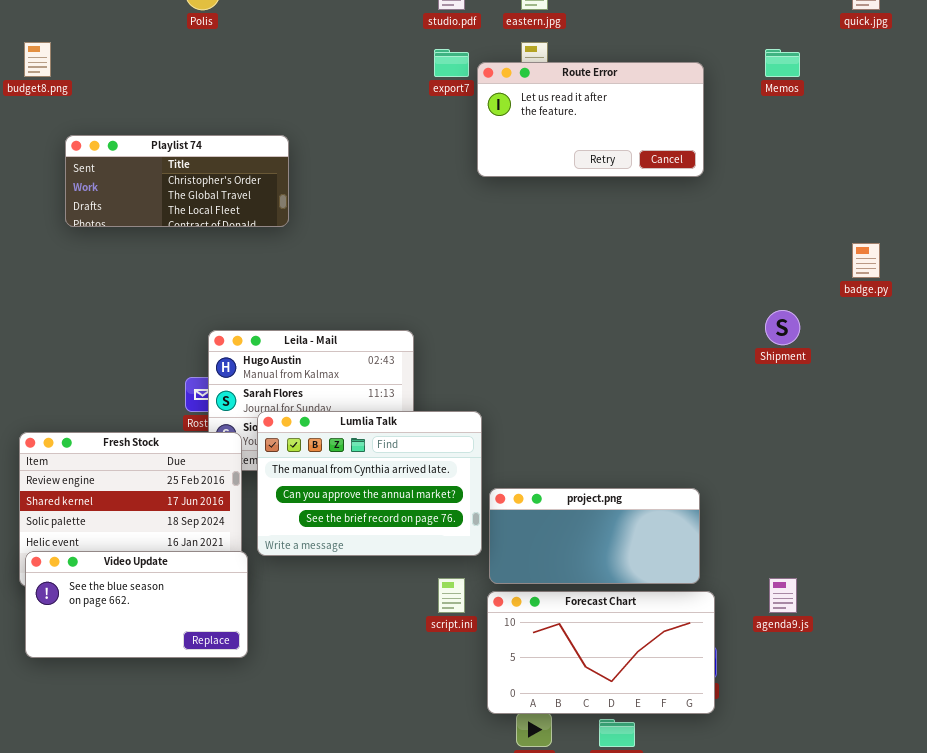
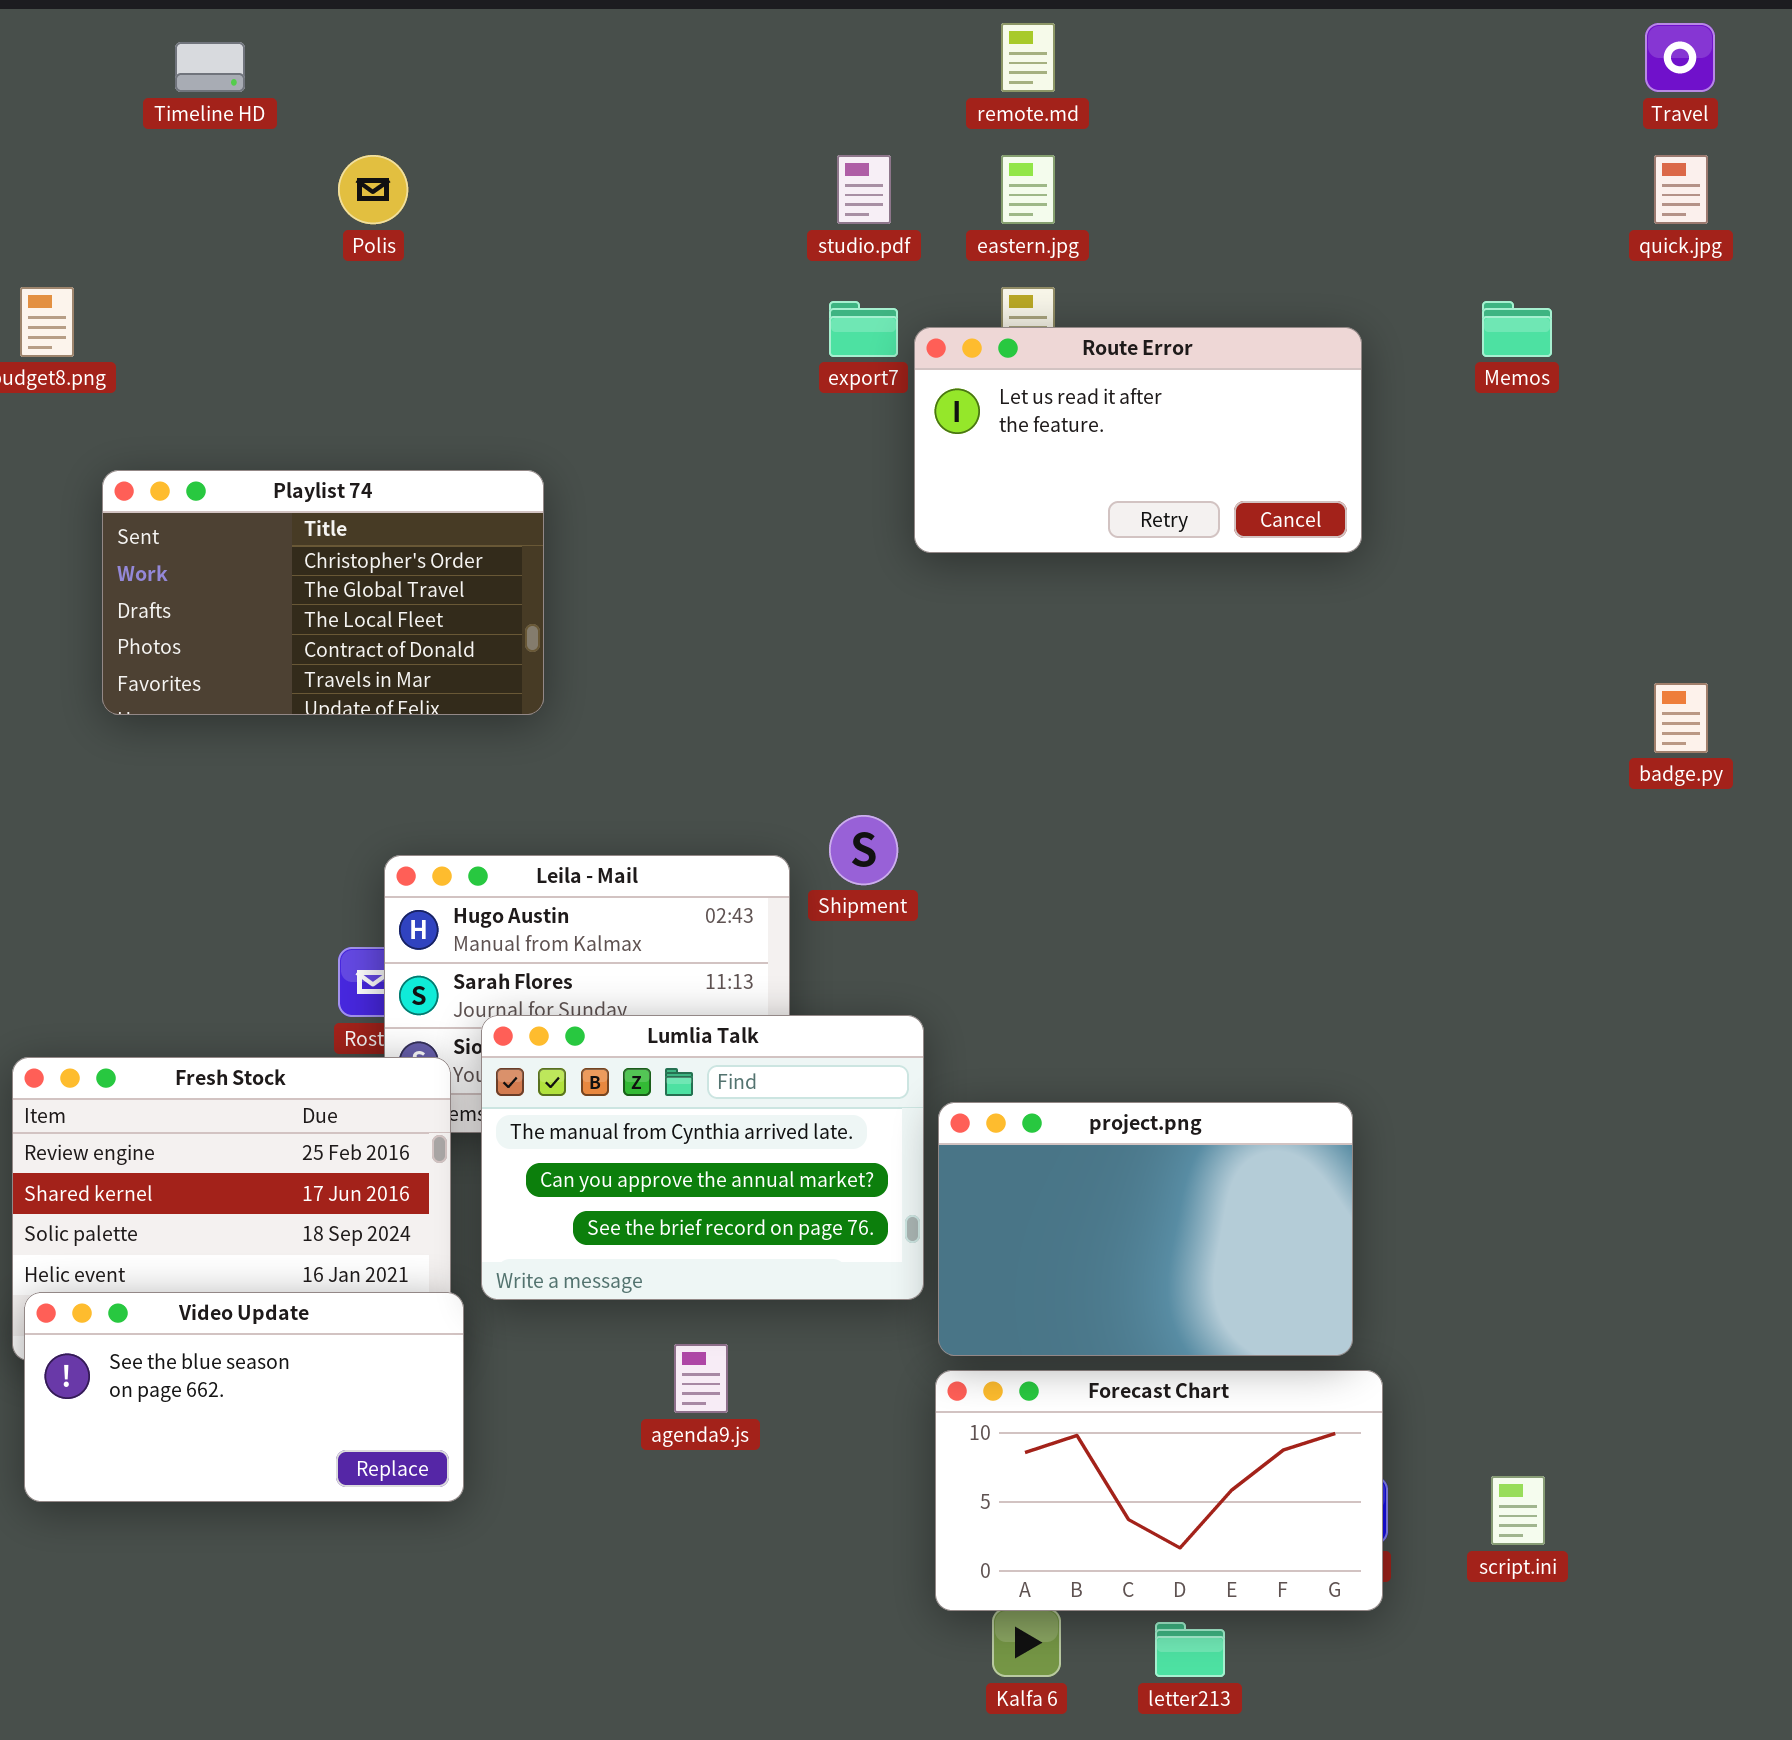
Playlist 74: [65,135,289,227] -> [102,470,544,715], resized
Shipment: [765,310,800,345] -> [829,815,898,885], moved
project.png: [489,488,700,584] -> [938,1102,1353,1356], resized
script.ini: [438,578,465,613] -> [1491,1476,1545,1545], moved
agenda9.js: [769,578,797,613] -> [674,1344,728,1413], moved

